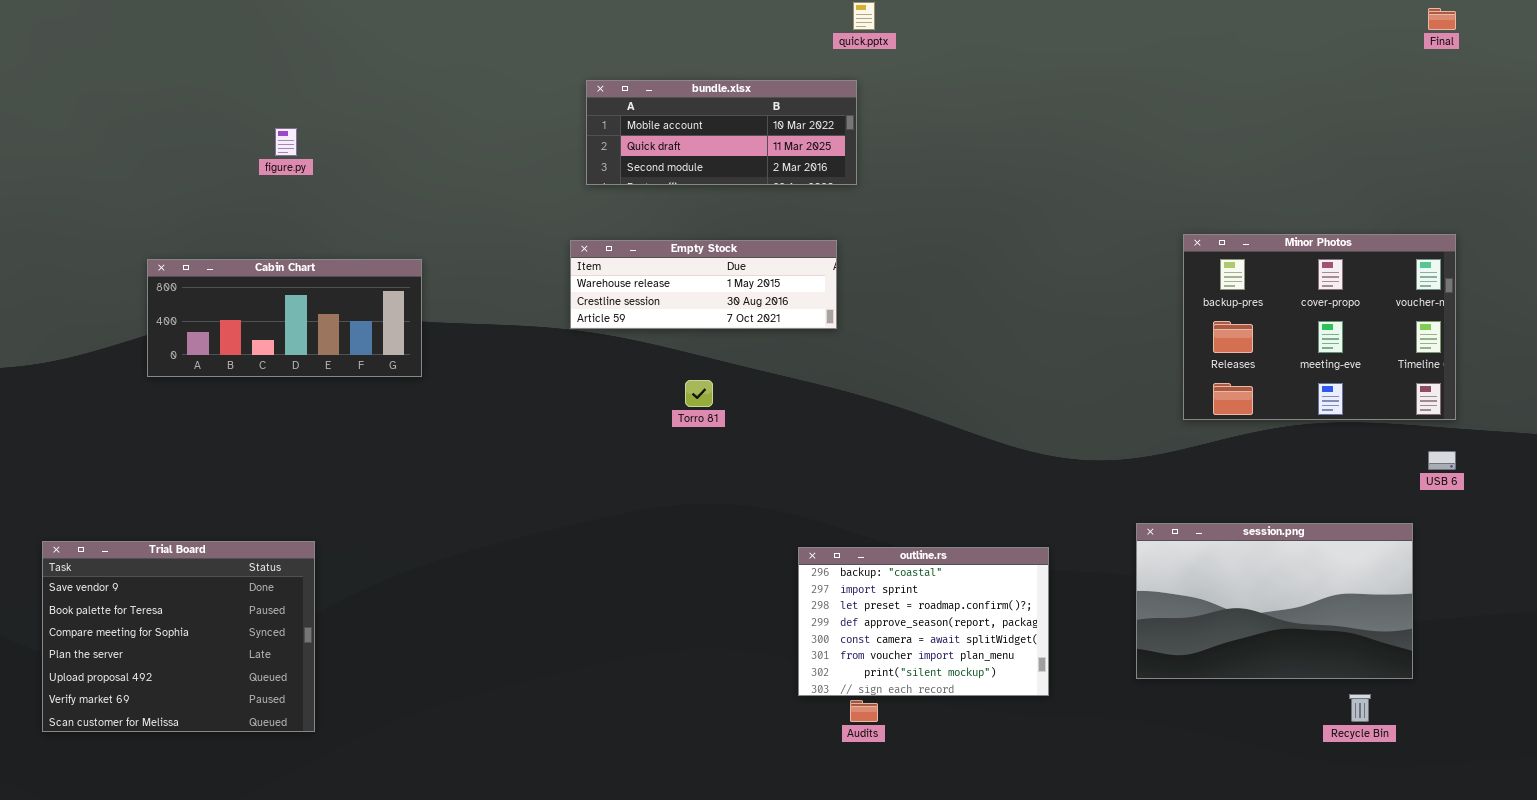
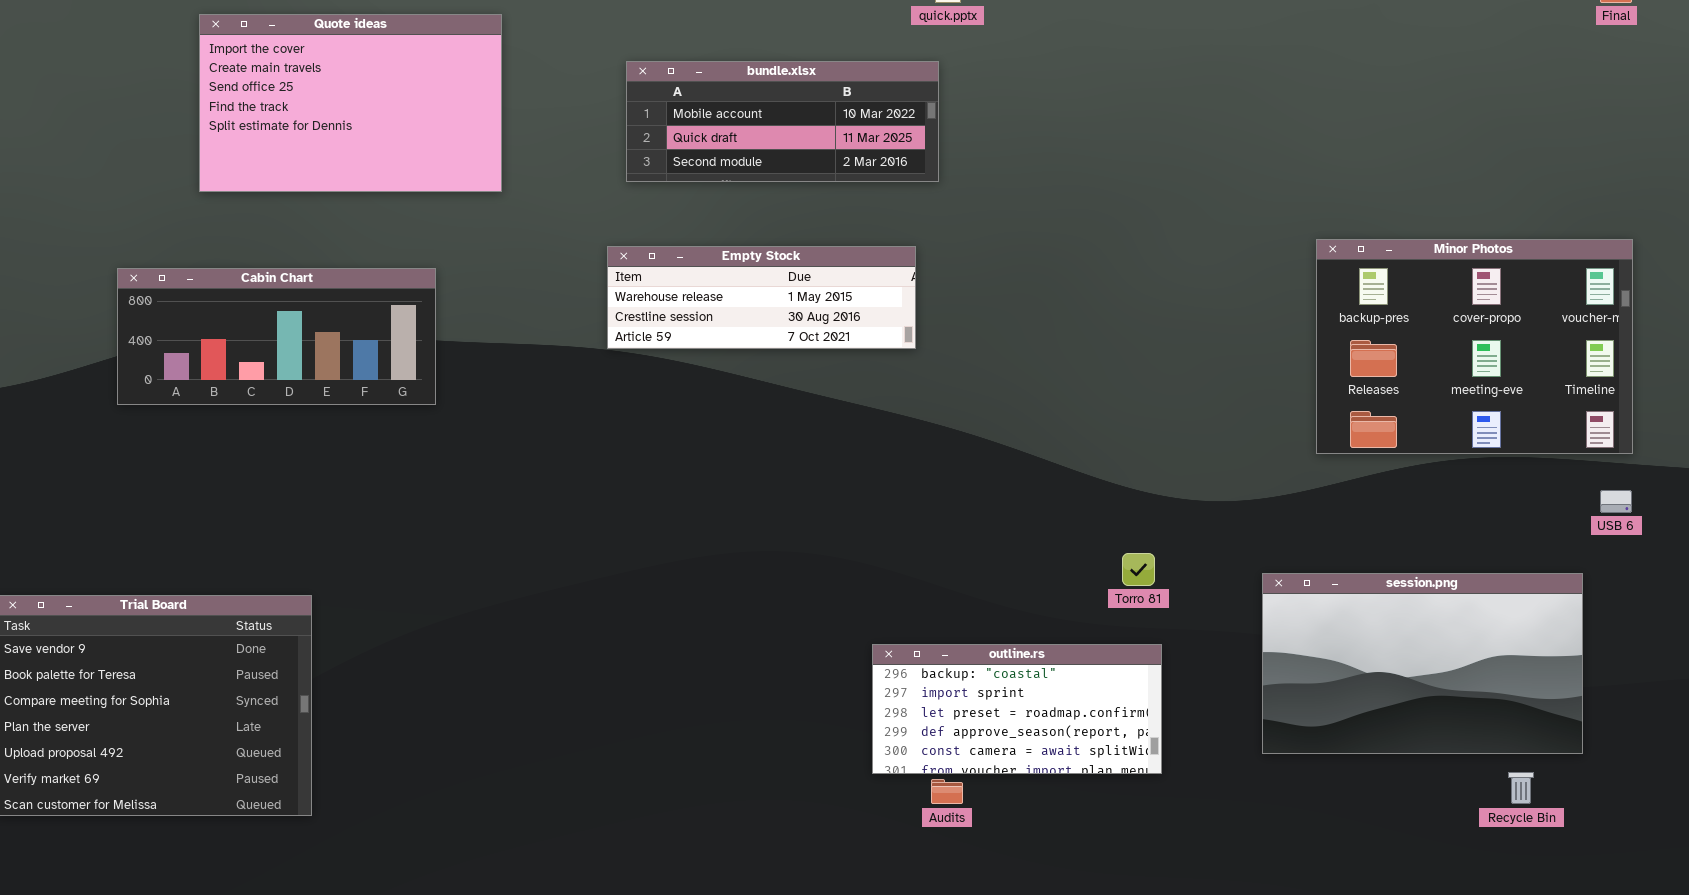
Quote ideas: none -> [199,14,502,192], opened
Torro 81: [685,380,713,407] -> [1122,553,1155,586], moved
outline.rs: [798,547,1049,696] -> [872,644,1162,774], resized

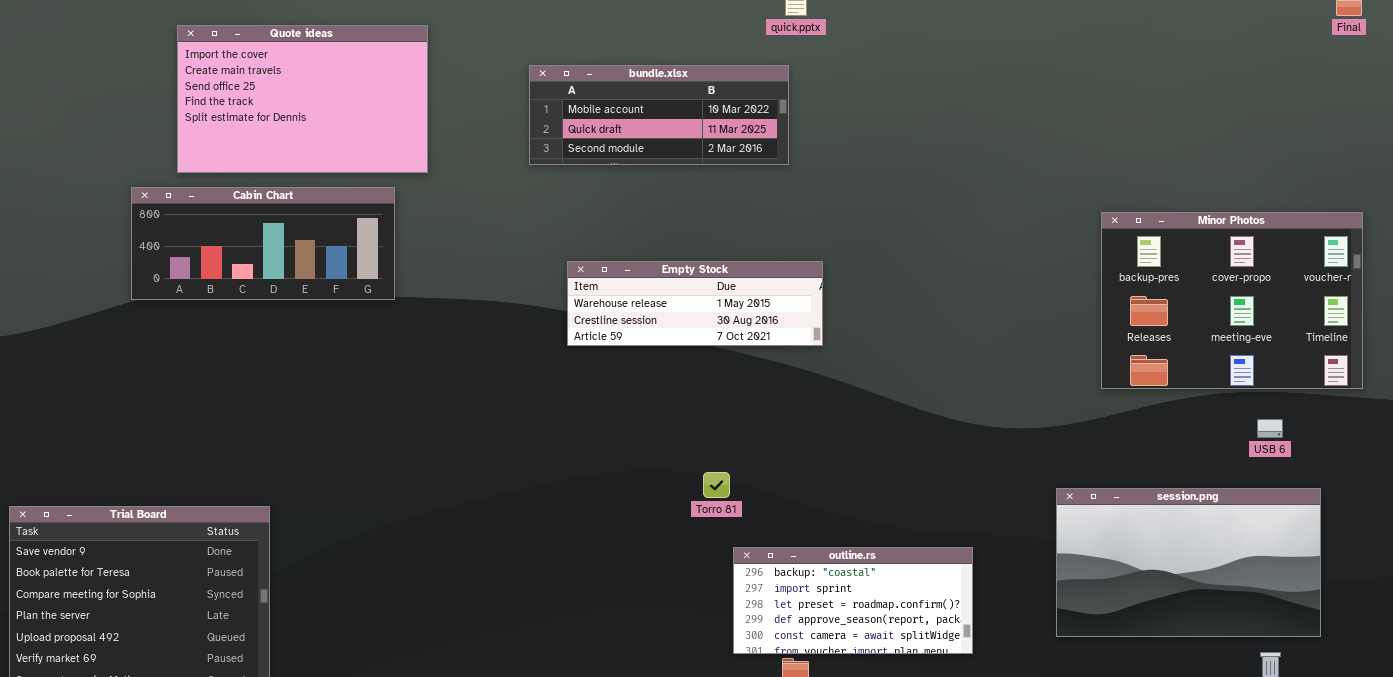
Empty Stock: [607,246,916,349] -> [567,261,823,346], moved
Cabin Chart: [117,268,436,405] -> [131,187,395,300], moved
USB 6: [1600,490,1632,513] -> [1257,419,1283,438], moved
Torro 81: [1122,553,1155,586] -> [703,472,730,498], moved

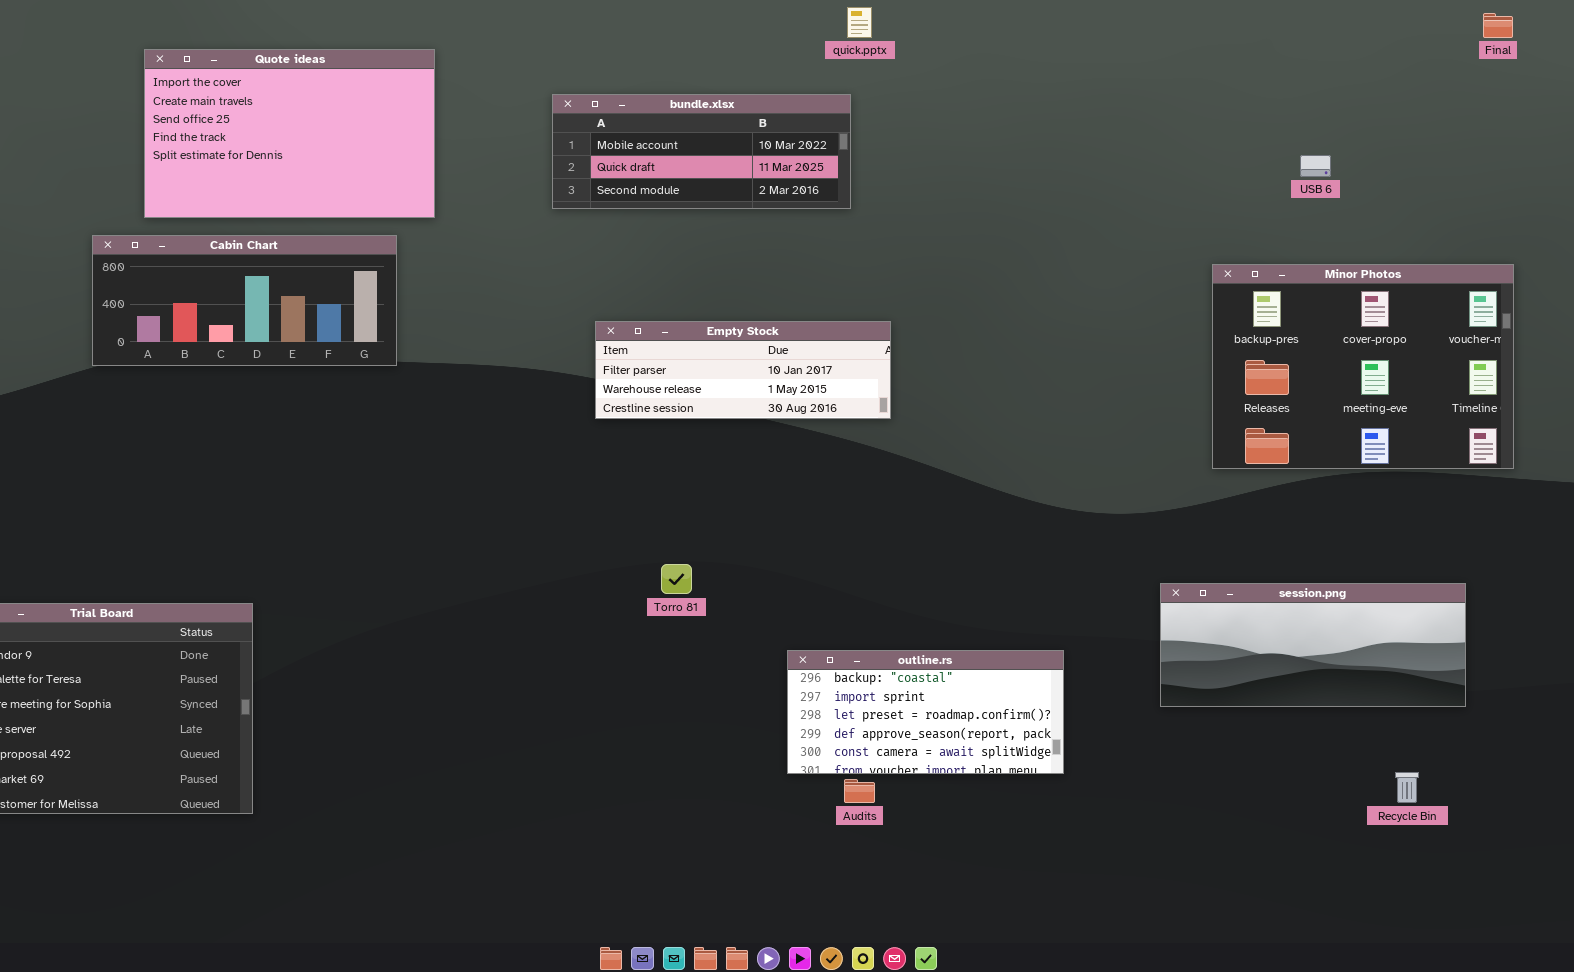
Empty Stock: [567,261,823,346] -> [595,321,891,419], scrolled up 1 row
USB 6: [1257,419,1283,438] -> [1300,155,1331,177], moved
Torro 81: [703,472,730,498] -> [661,564,692,594], moved
session.png: [1056,488,1321,637] -> [1160,583,1466,707], resized

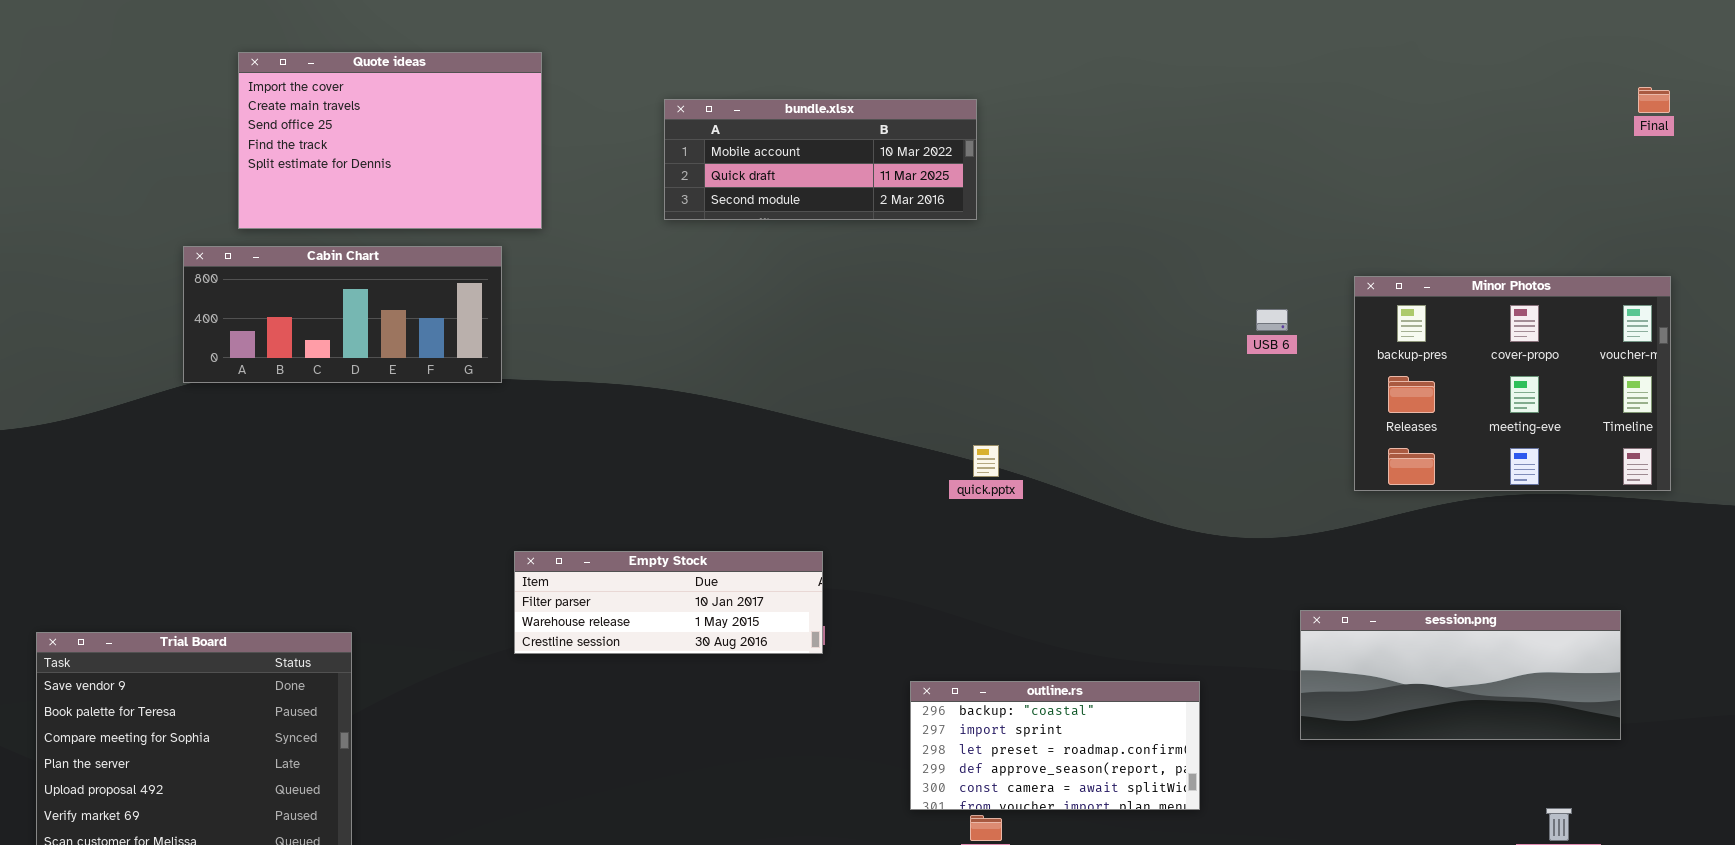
quick.pptx: [847,7,872,38] -> [973,445,999,477], moved
Final: [1483,13,1513,38] -> [1638,87,1670,113], moved
USB 6: [1300,155,1331,177] -> [1256,309,1288,331], moved
Empty Stock: [595,321,891,419] -> [514,551,823,654], moved

